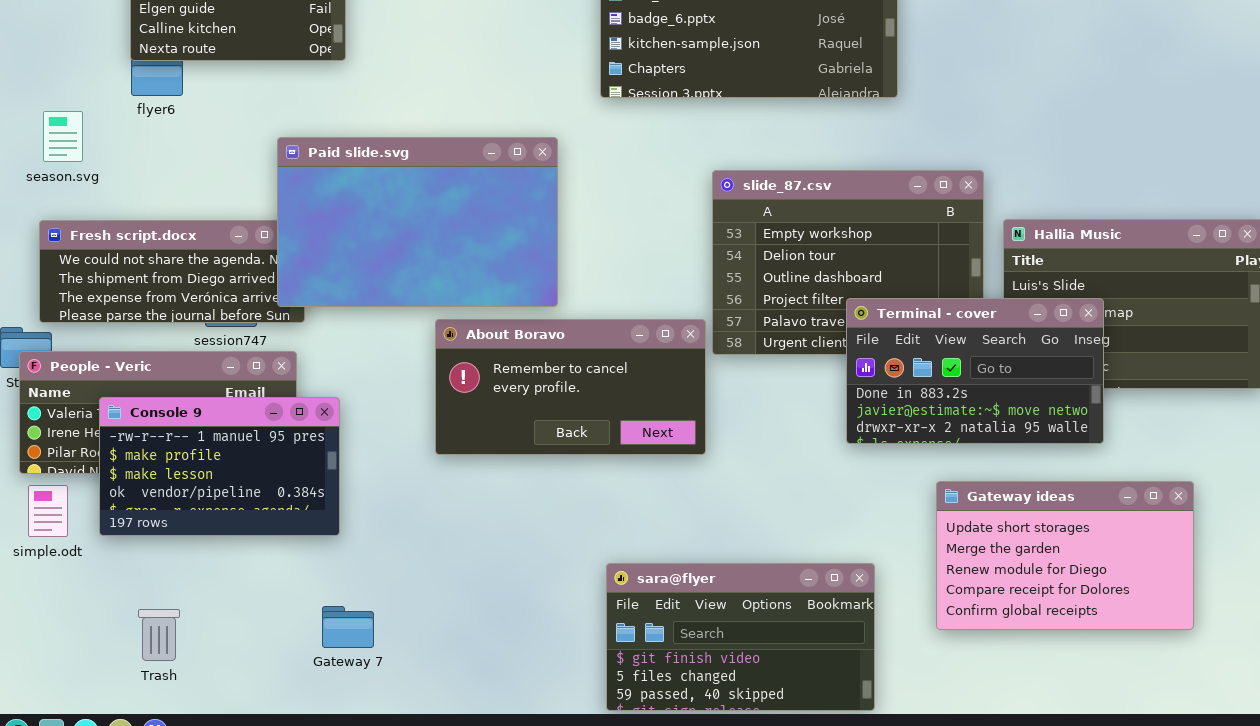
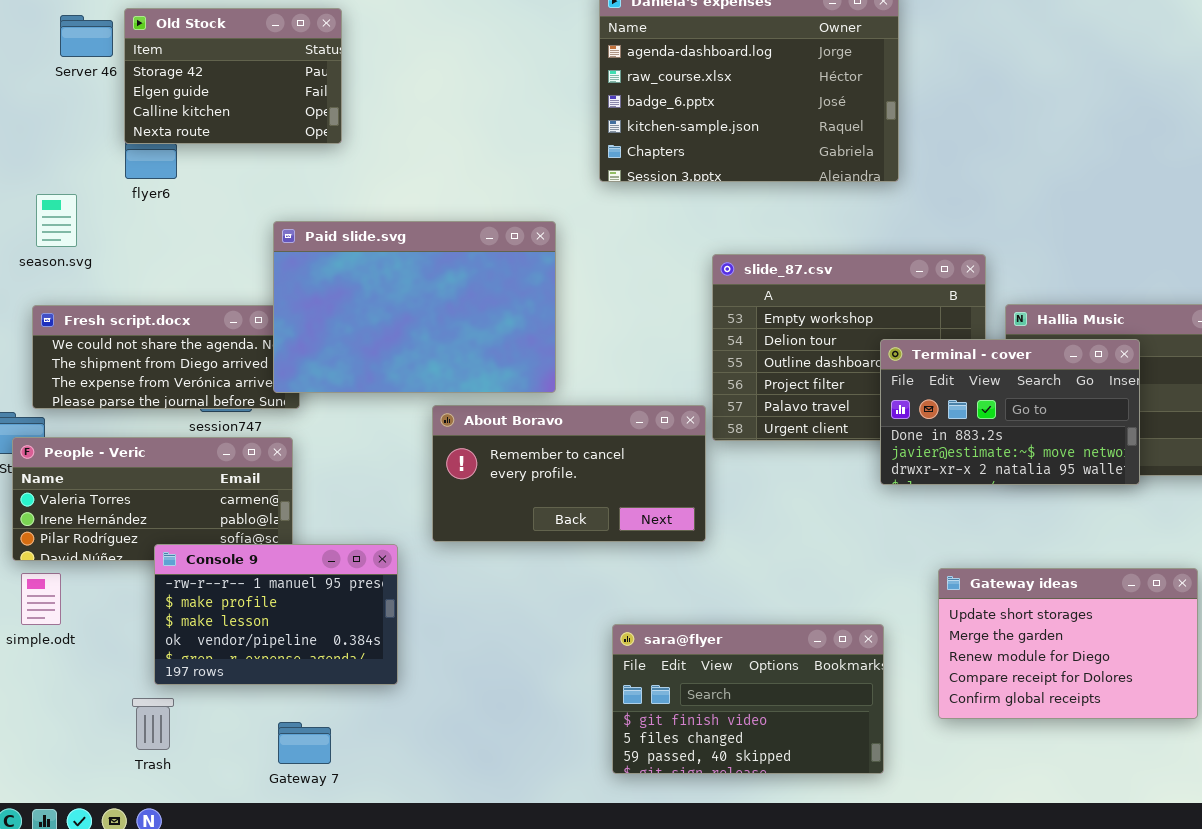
Terminal - cover: [846,298,1104,444] -> [880,339,1140,485], moved
Console 9: [99,397,340,536] -> [154,544,398,685], moved
sara@flyer: [606,563,875,711] -> [612,624,884,774], moved
Gateway 7: [322,606,374,648] -> [278,722,331,764], moved

